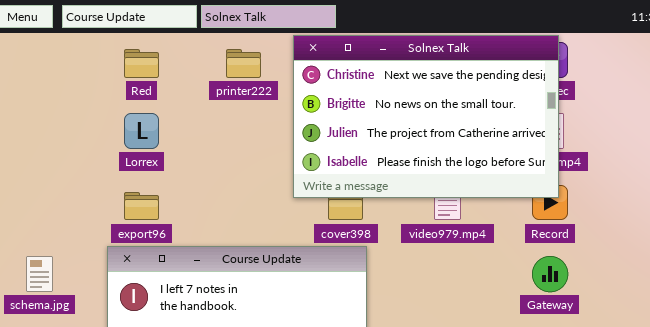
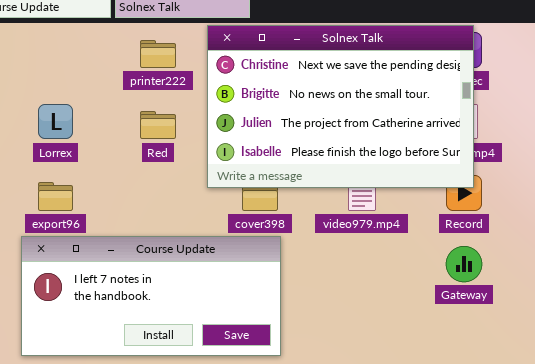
Red: [124,49,159,78] -> [140,111,176,139], moved

